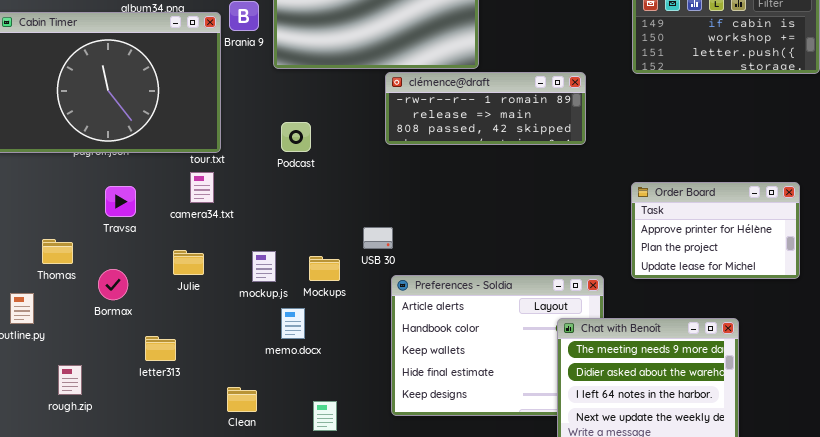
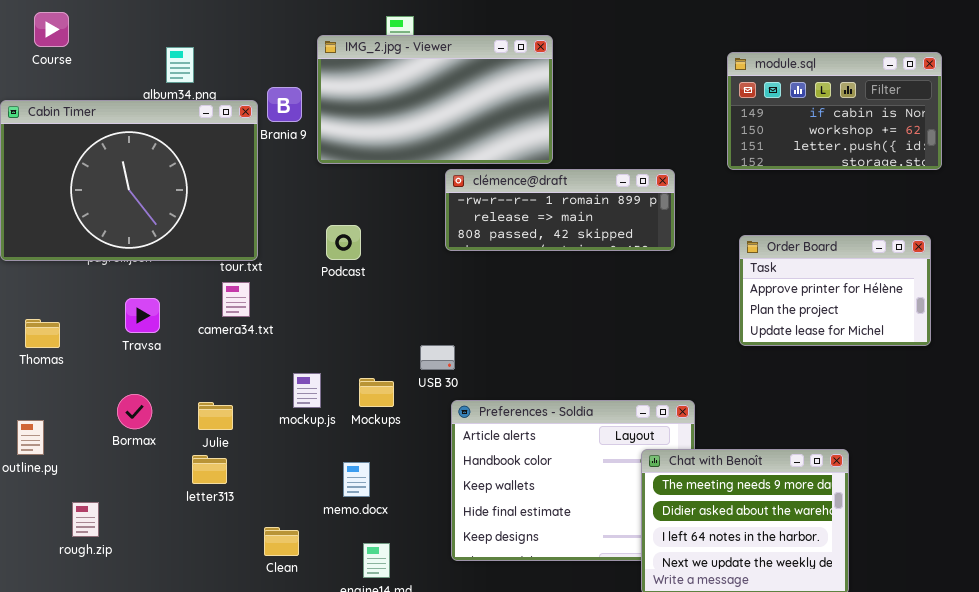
Order Board: [631,182,800,279] -> [739,235,931,346], moved
Thomas: [42,239,73,264] -> [25,319,60,348], moved
Julie: [173,250,204,275] -> [198,402,233,430], moved
memo.docx: [281,308,305,339] -> [343,462,370,497], moved
letter313: [145,336,176,361] -> [192,455,227,484], moved

